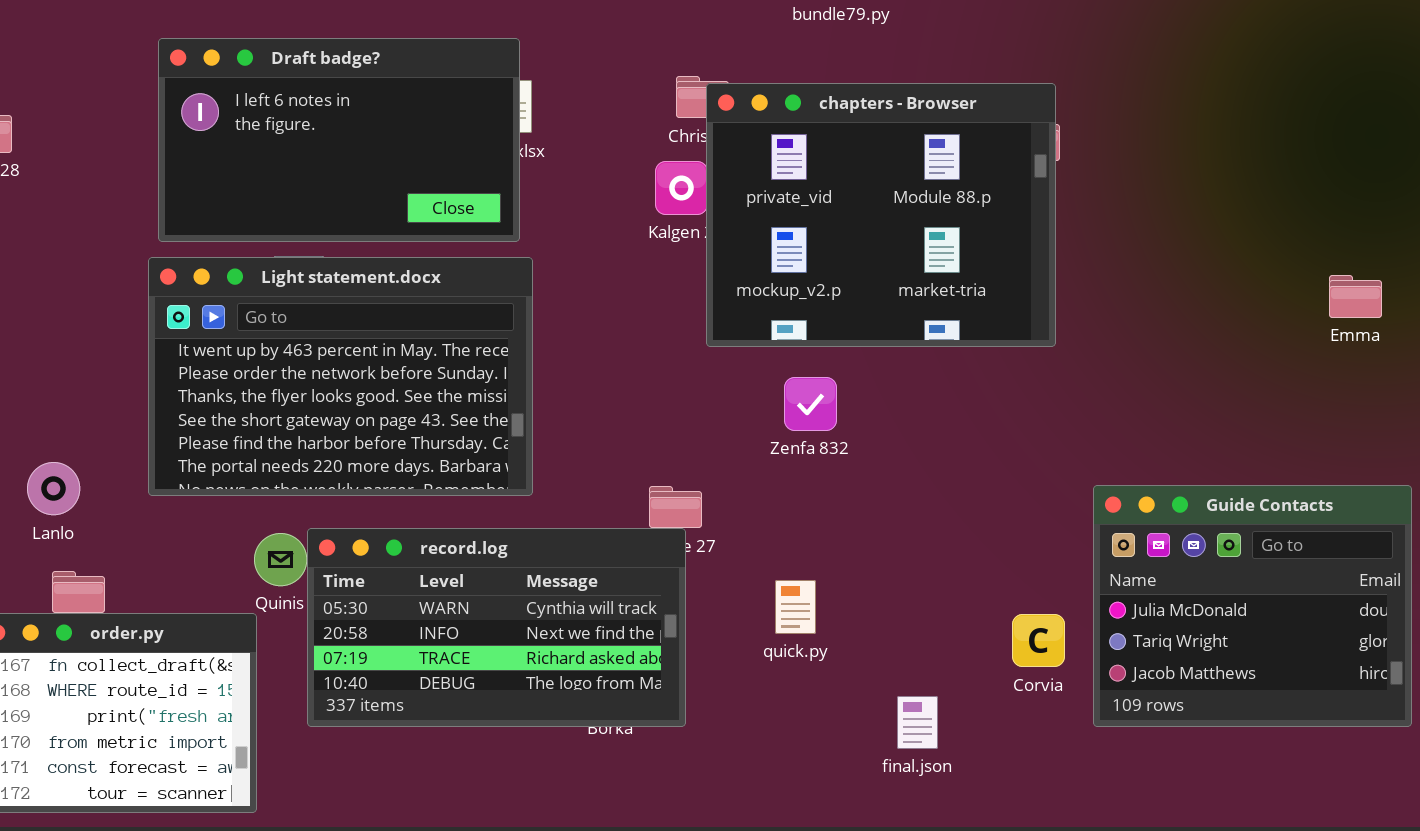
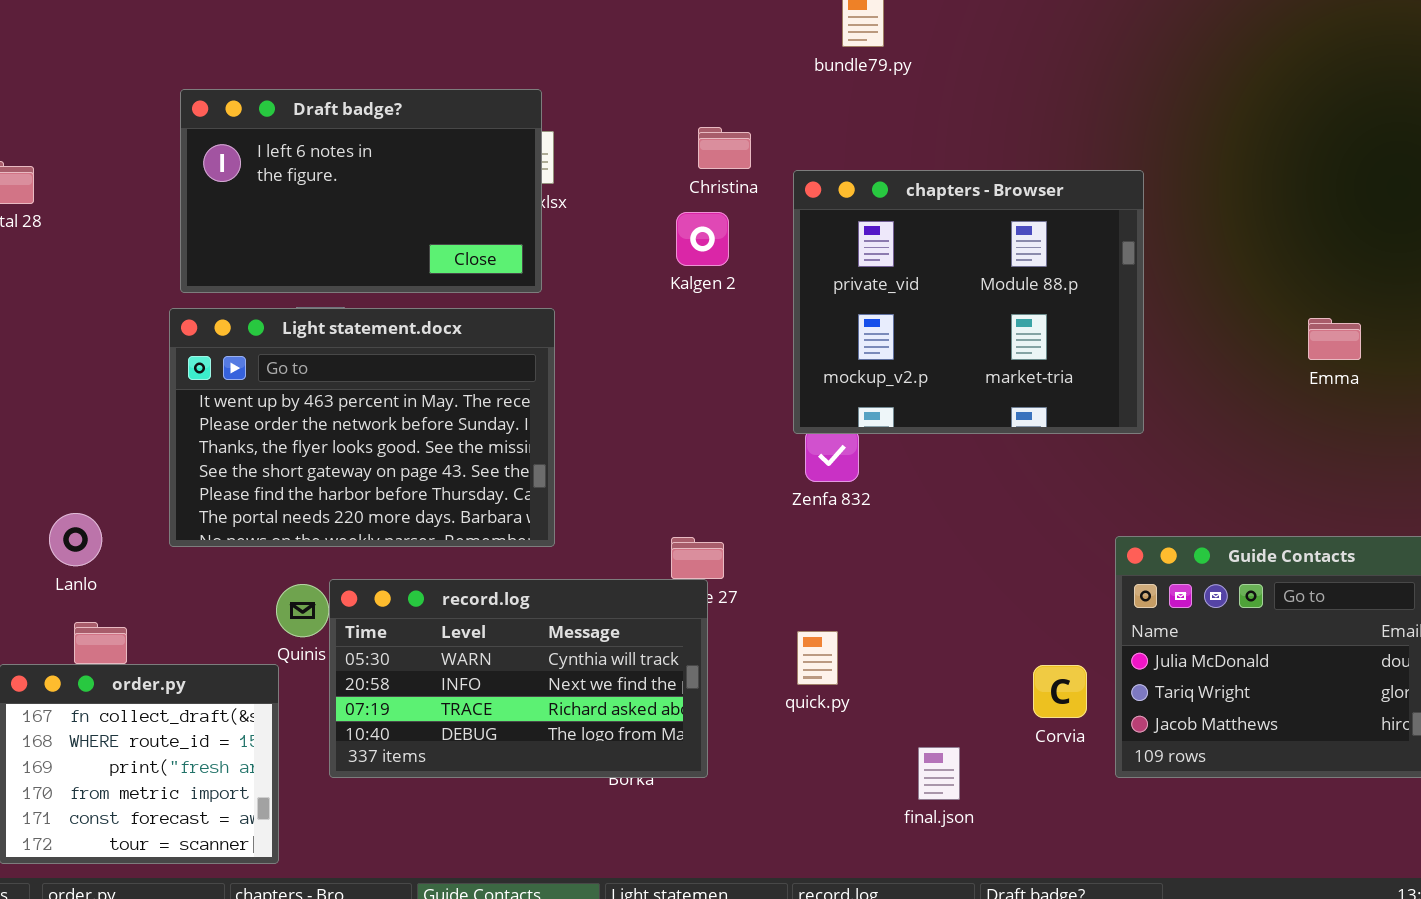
chapters - Browser: [706,83,1056,347] -> [793,170,1144,434], moved
Emma: [1329,275,1382,318] -> [1308,318,1361,360], moved

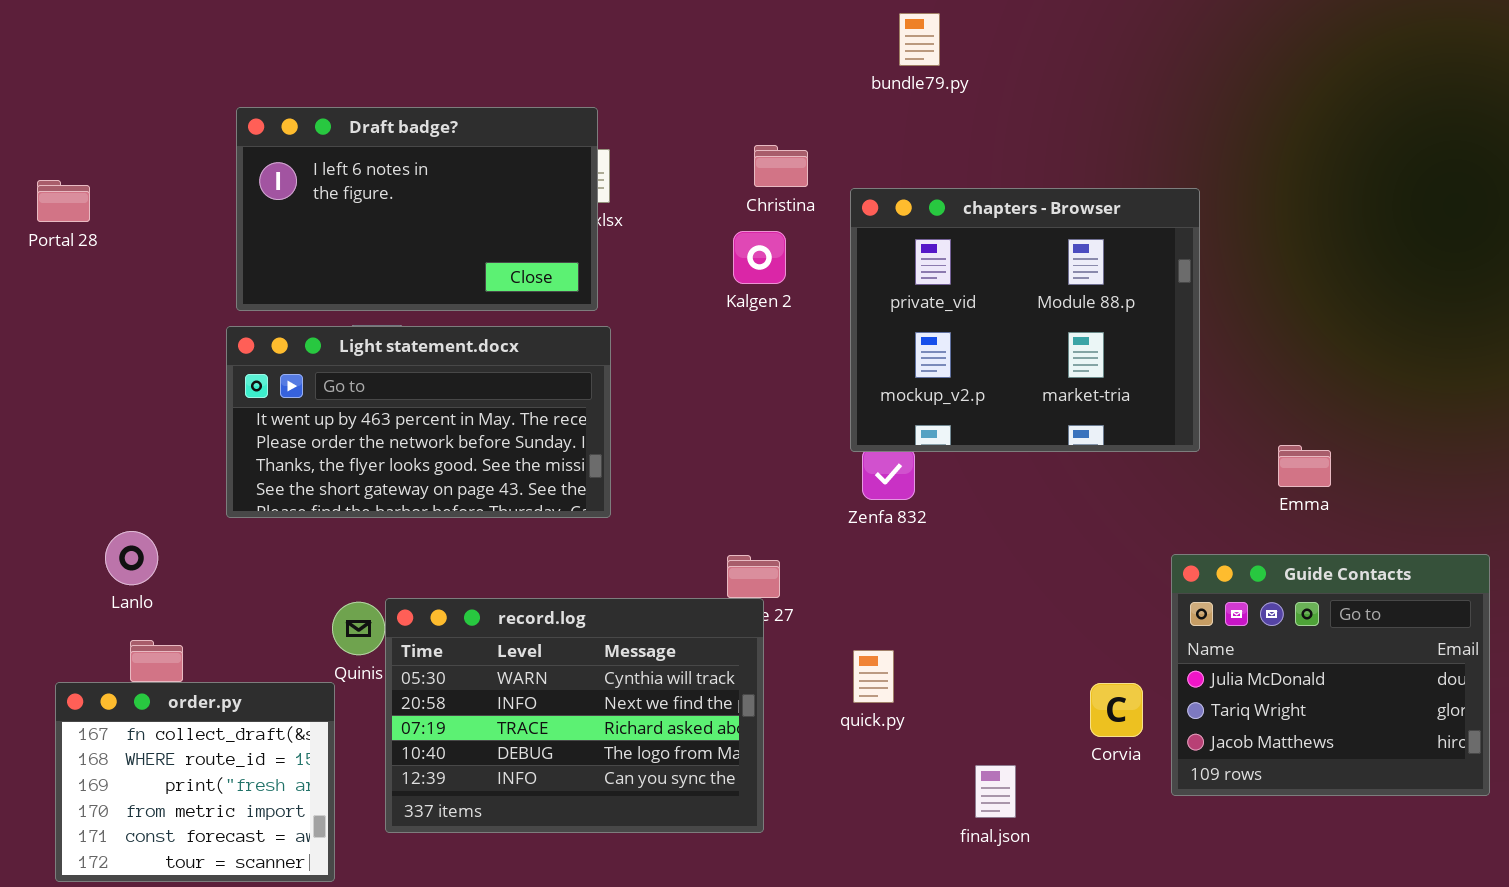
Light statement.docx: [169,308,555,547] -> [226,326,611,518], resized
Emma: [1308,318,1361,360] -> [1278,445,1331,487], moved
record.log: [329,579,708,778] -> [385,598,764,833], resized

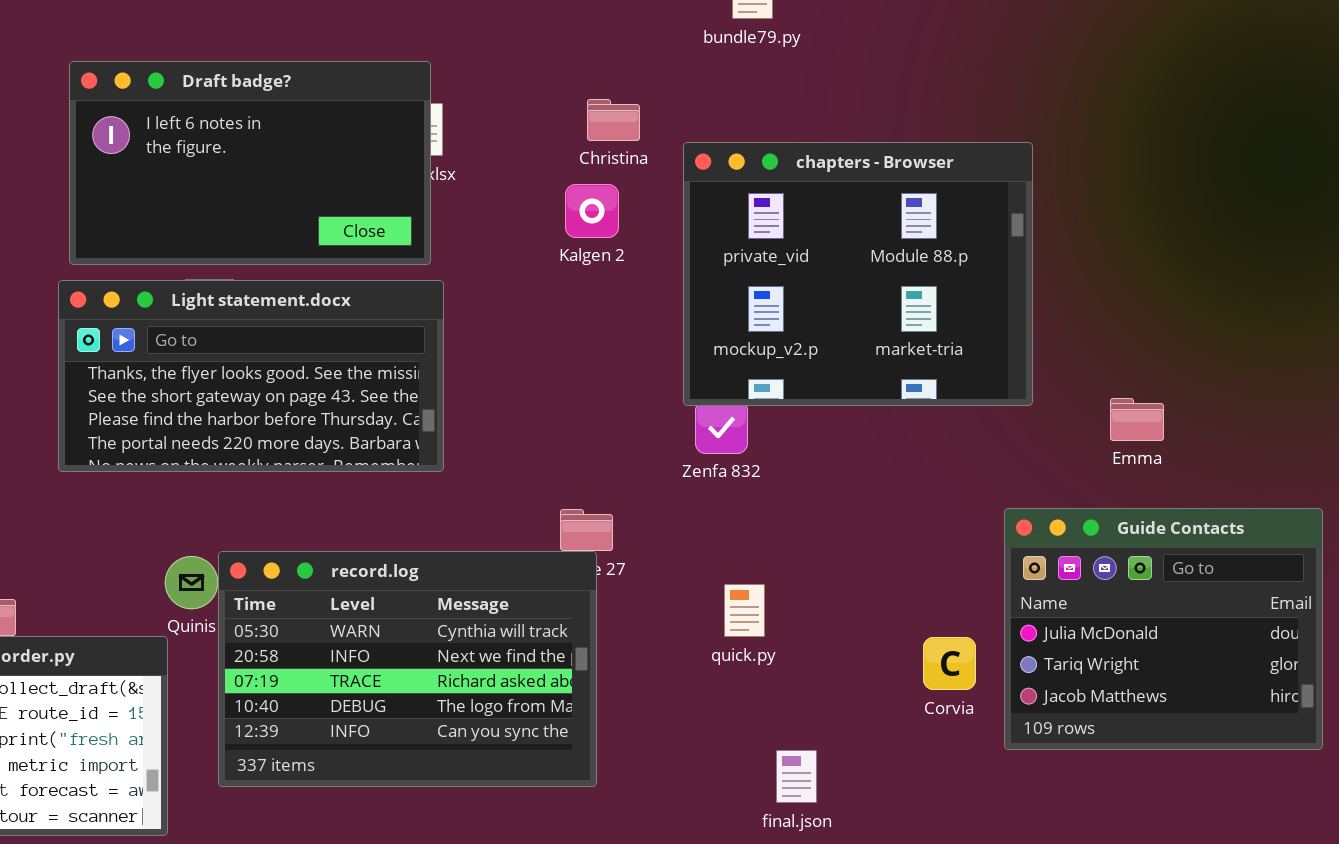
Light statement.docx: [226,326,611,518] -> [58,280,444,472], scrolled down 2 rows
quick.py: [853,650,894,703] -> [724,584,765,637], moved
final.json: [975,765,1016,818] -> [776,750,817,803], moved

